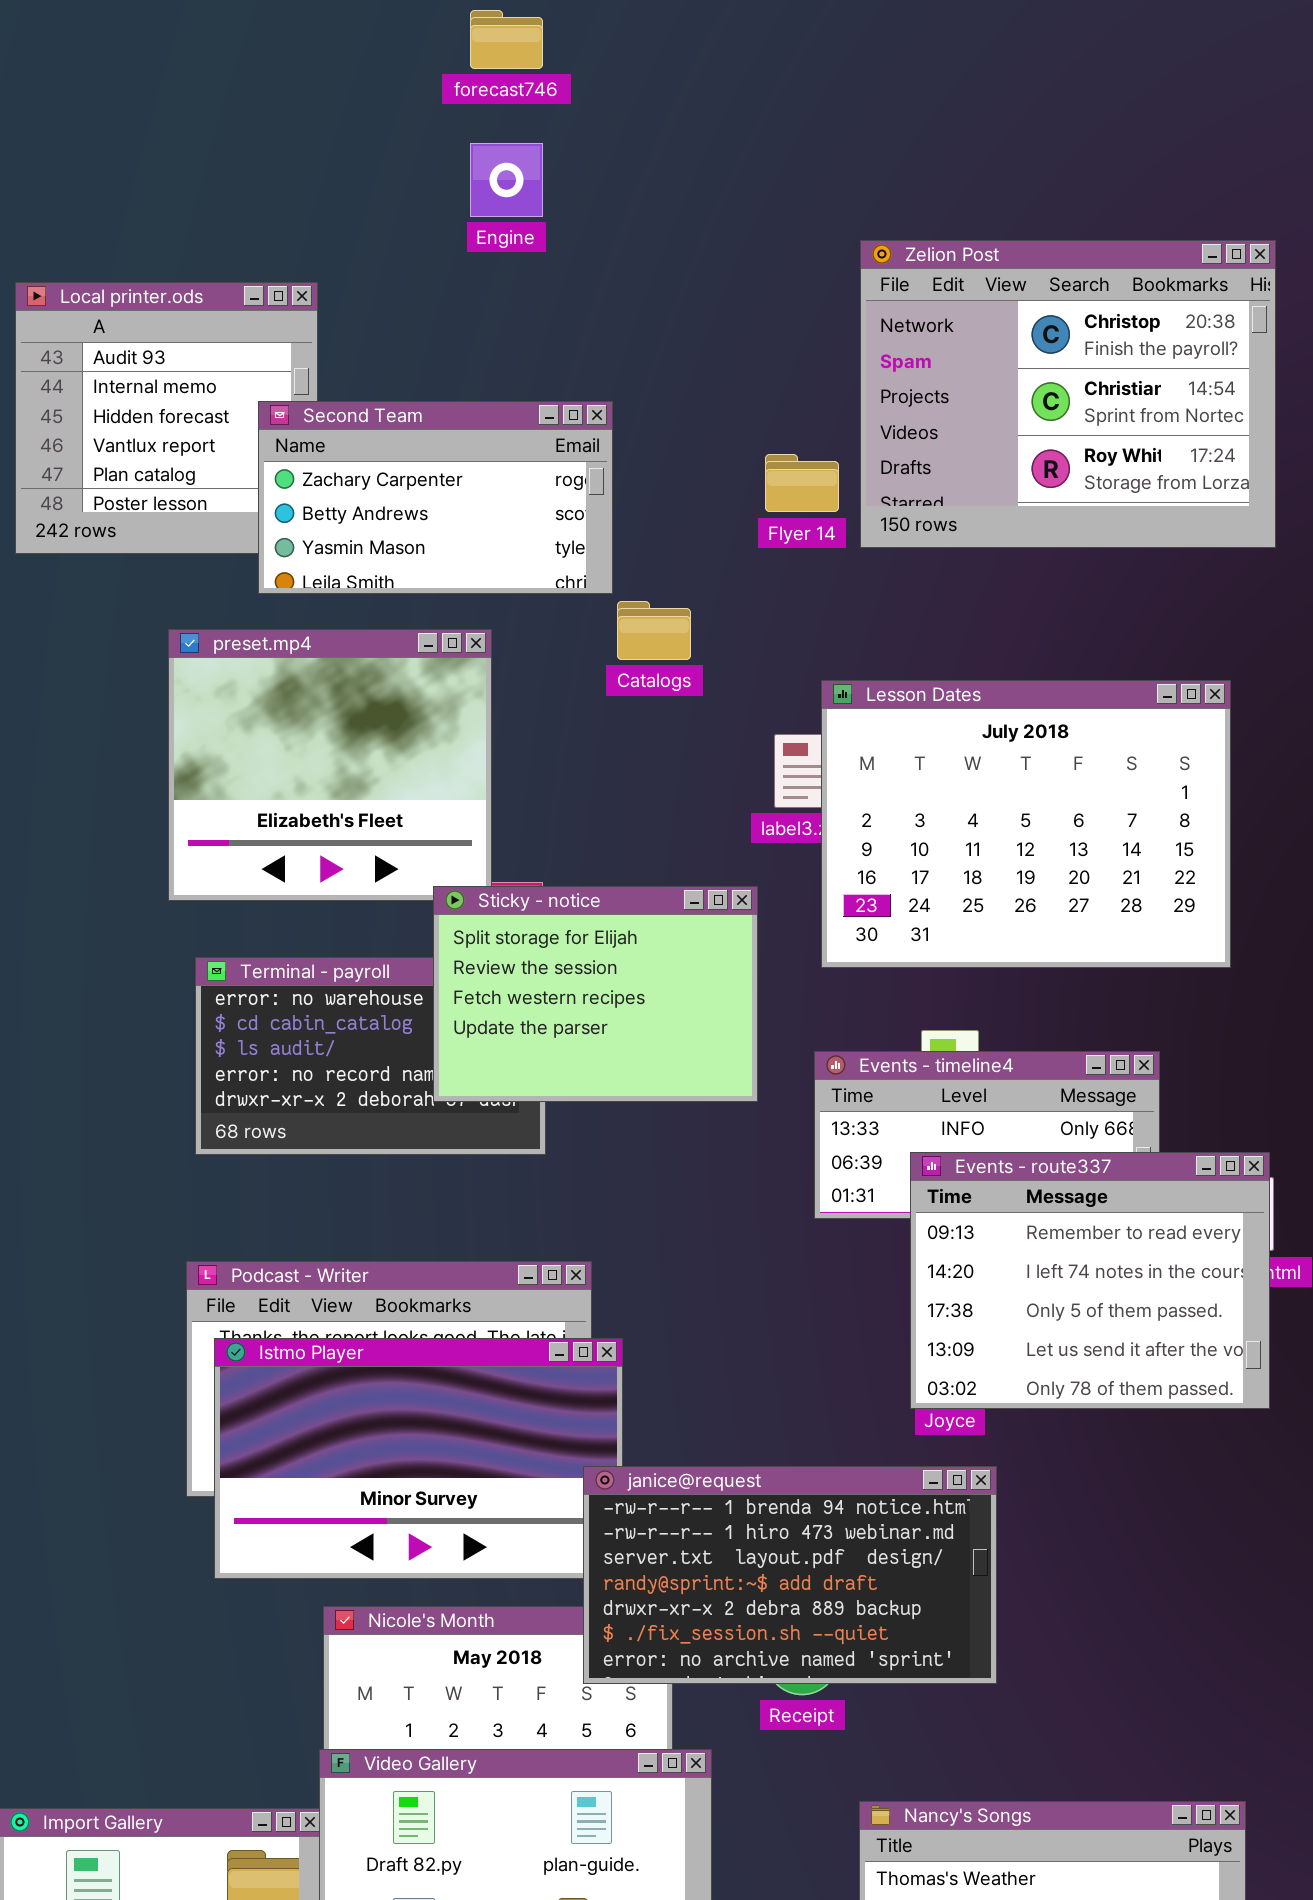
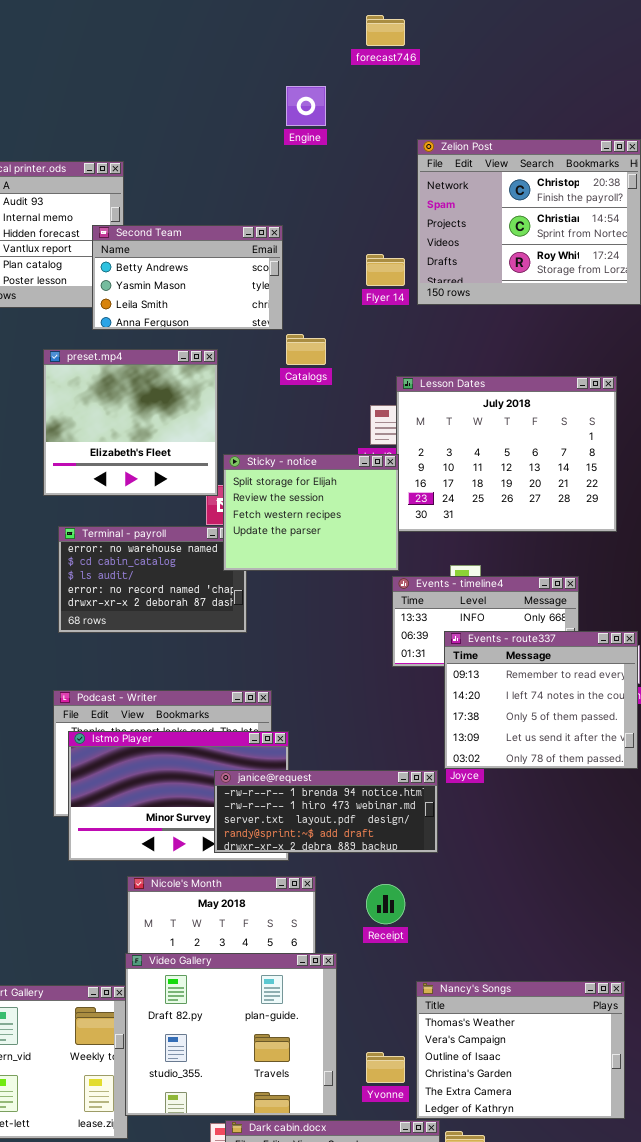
forecast746: [470,10,543,69] -> [366,15,405,46], moved
Engine: [470,143,543,217] -> [286,86,326,126], moved
Second Team: [258,401,613,594] -> [92,225,283,330], scrolled down 1 row
Sticky - notice: [433,886,758,1102] -> [223,454,399,571], moved
janice@request: [583,1466,997,1684] -> [214,770,438,853], moved, resized

